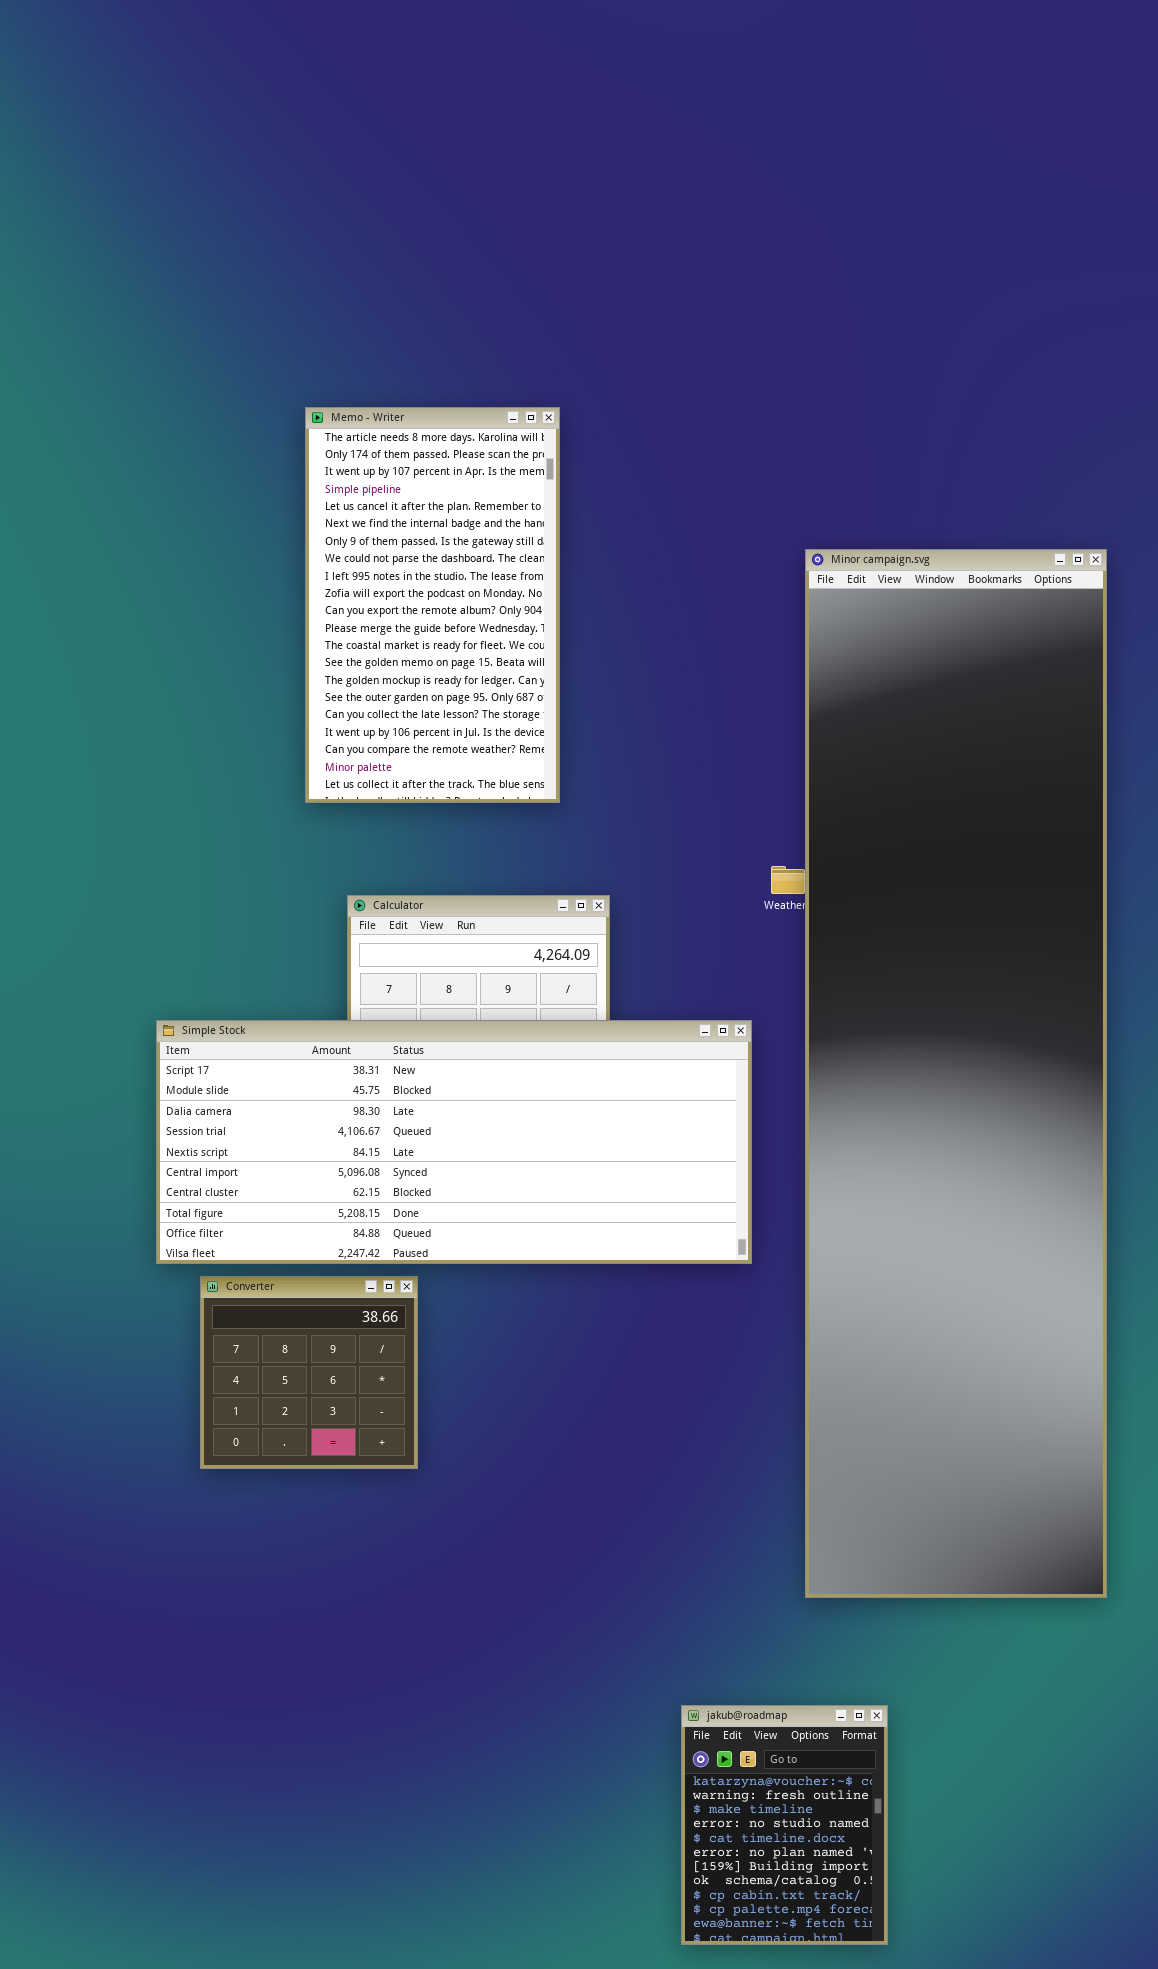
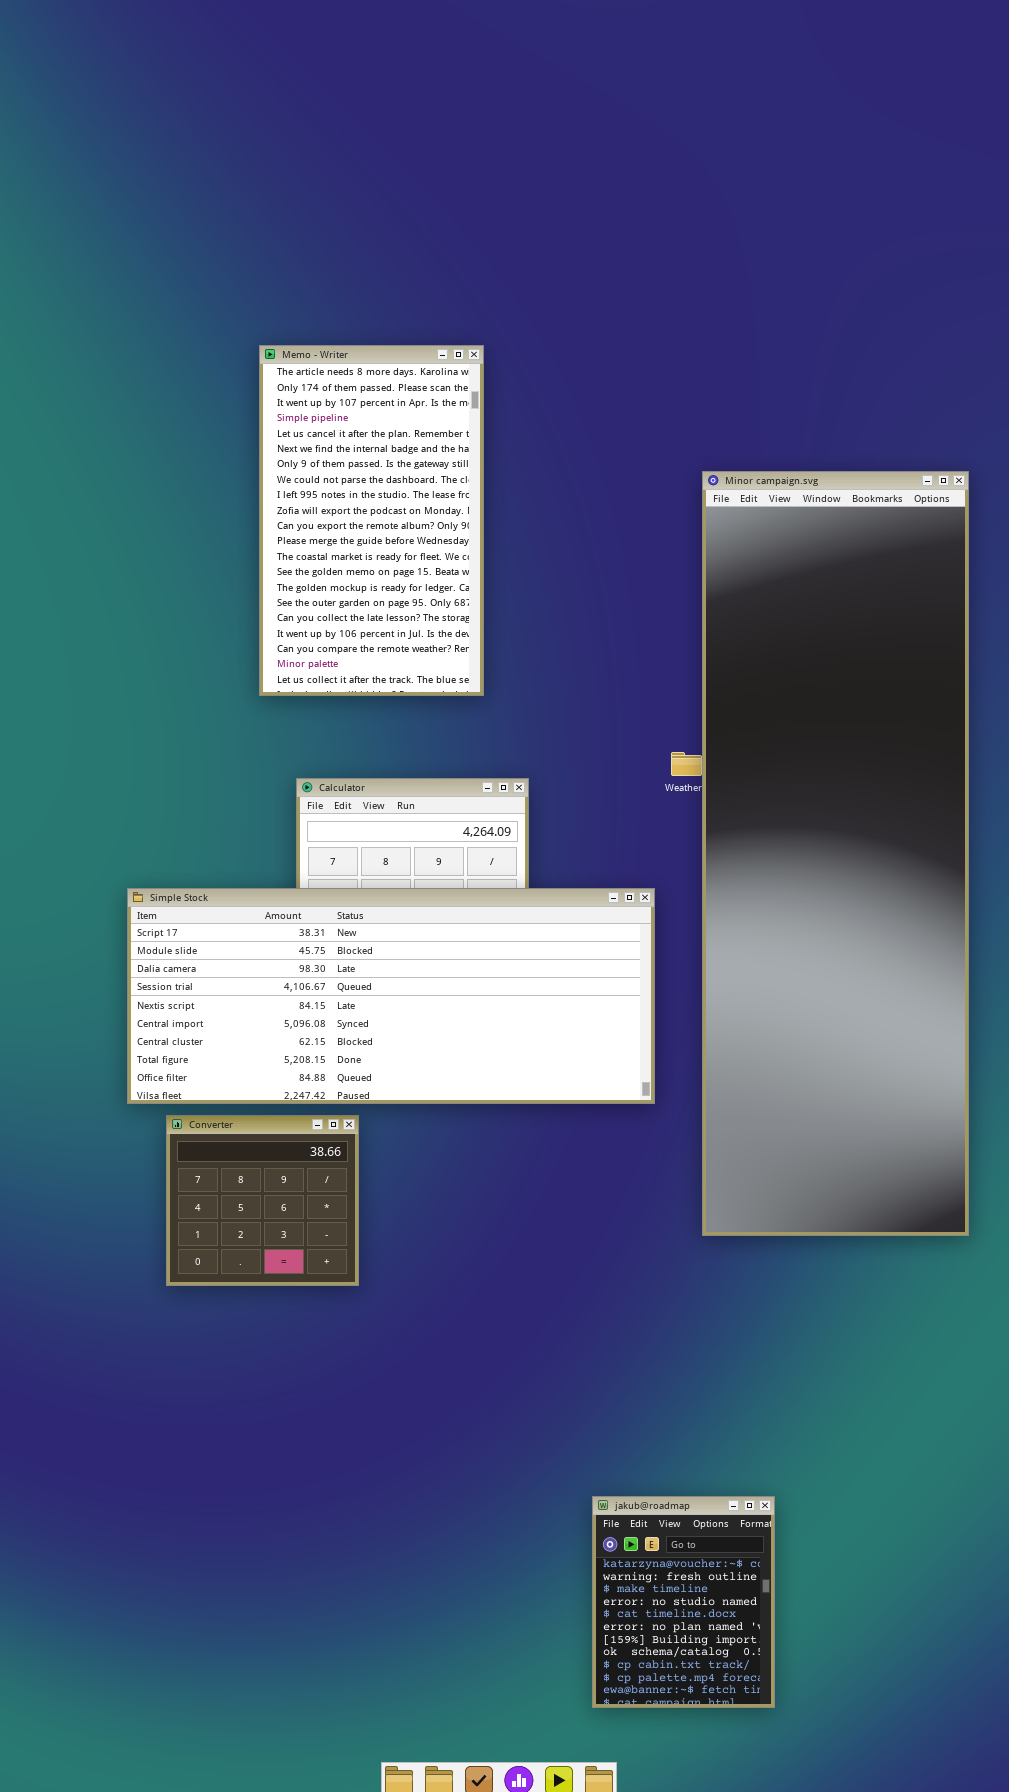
Minor campaign.svg: [805,549,1107,1598] -> [702,471,969,1236], resized

